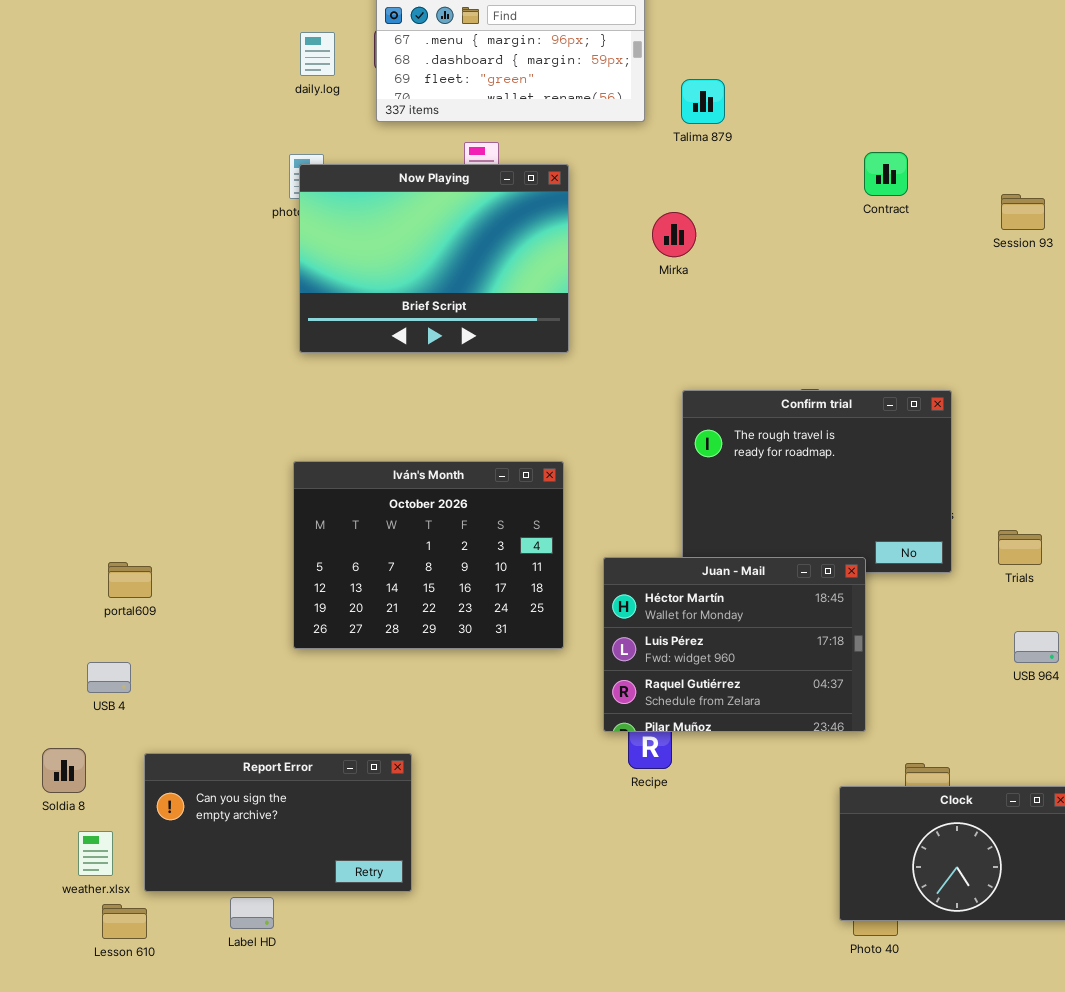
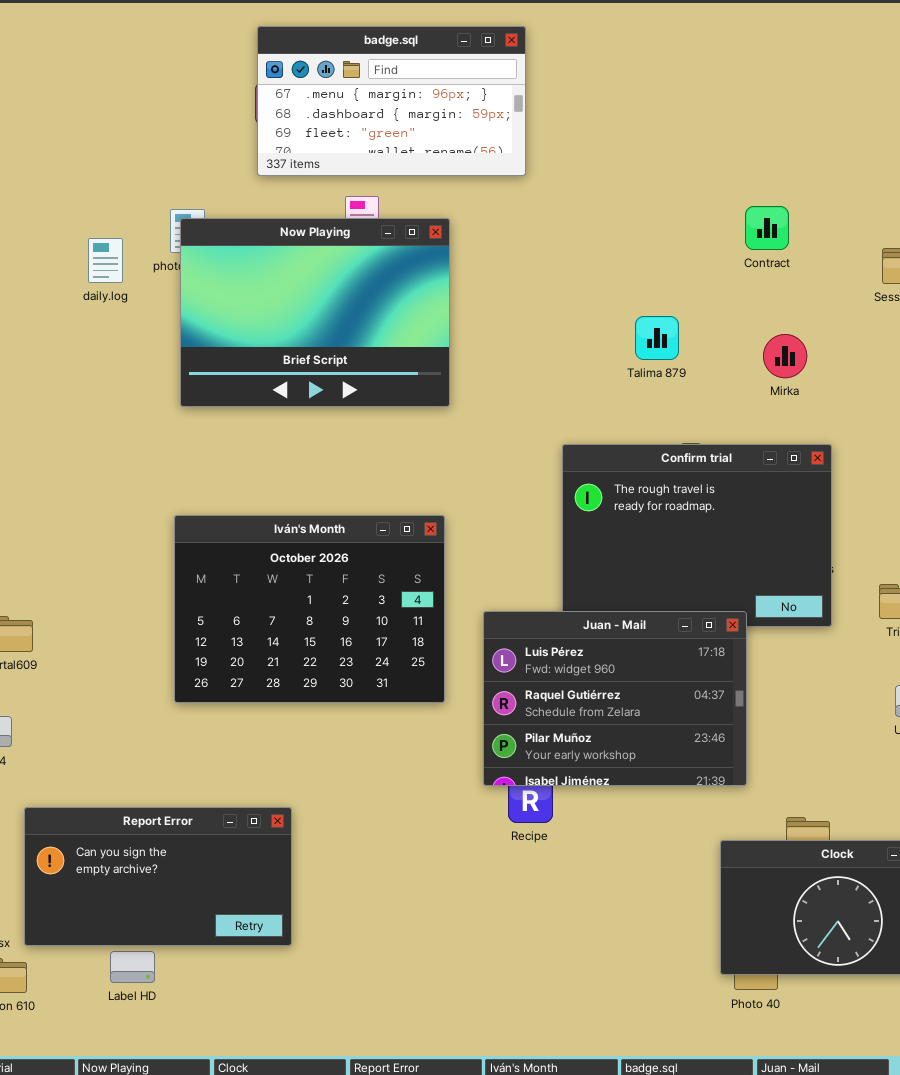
daily.log: [300,32,335,76] -> [88,238,123,283], moved
Talima 879: [681,79,725,124] -> [635,316,679,360], moved
Mirka: [652,212,696,257] -> [763,334,807,378], moved
Juan - Mail: [603,557,866,732] -> [483,611,747,786], scrolled down 1 row

